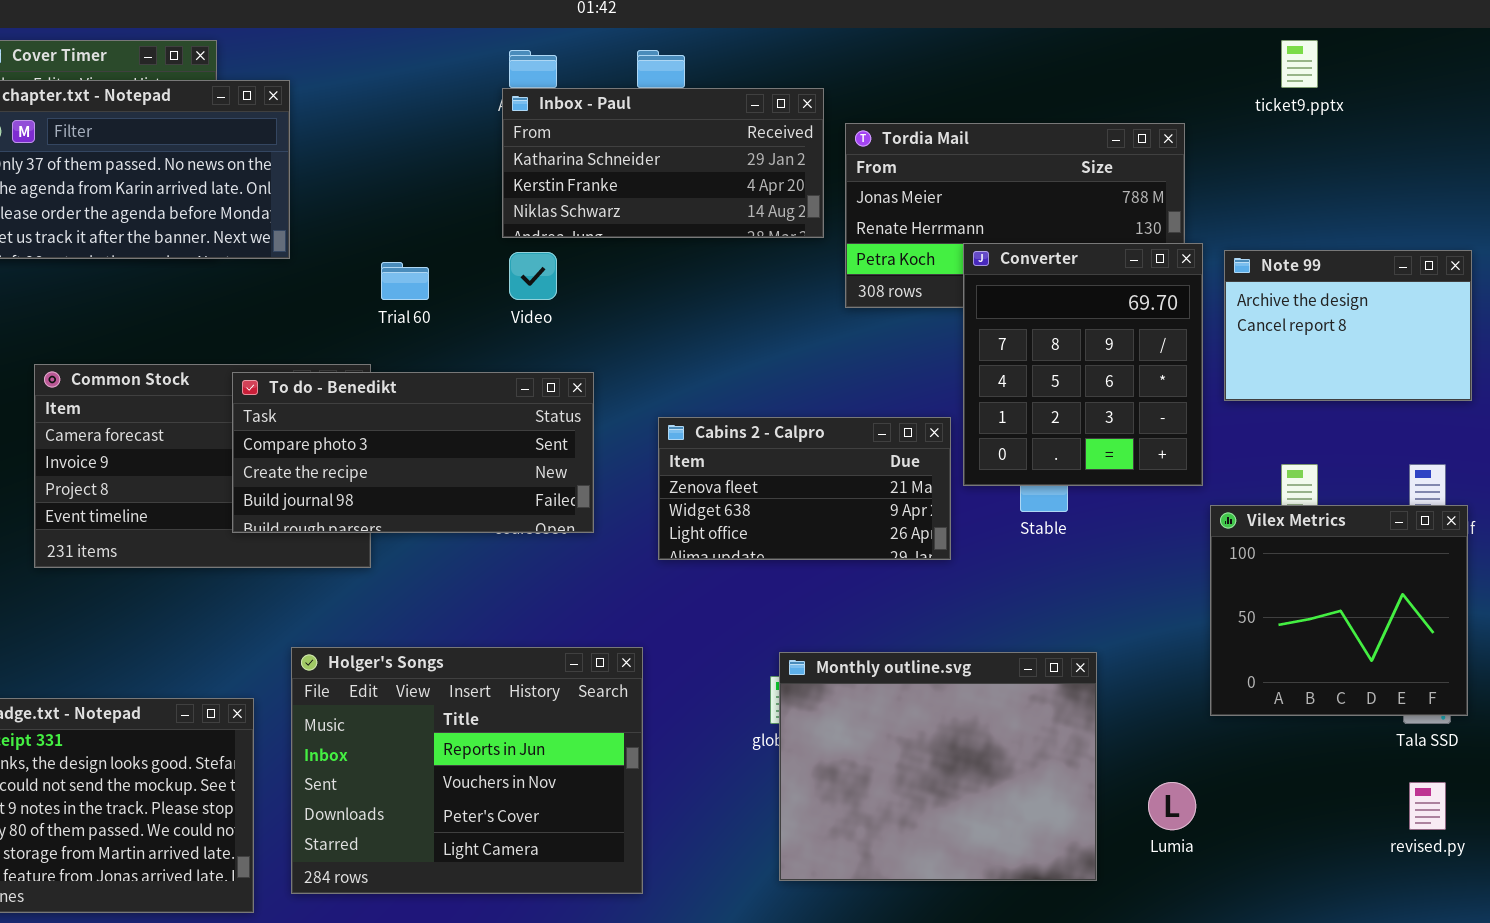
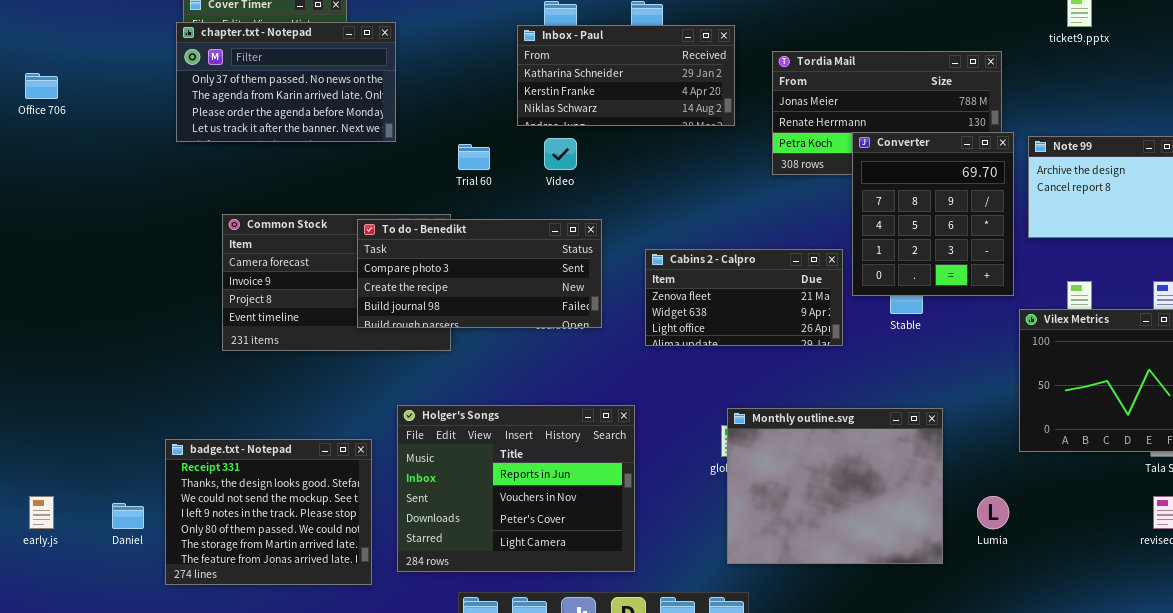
Inbox - Paul: [502,88,824,238] -> [517,25,735,126], moved

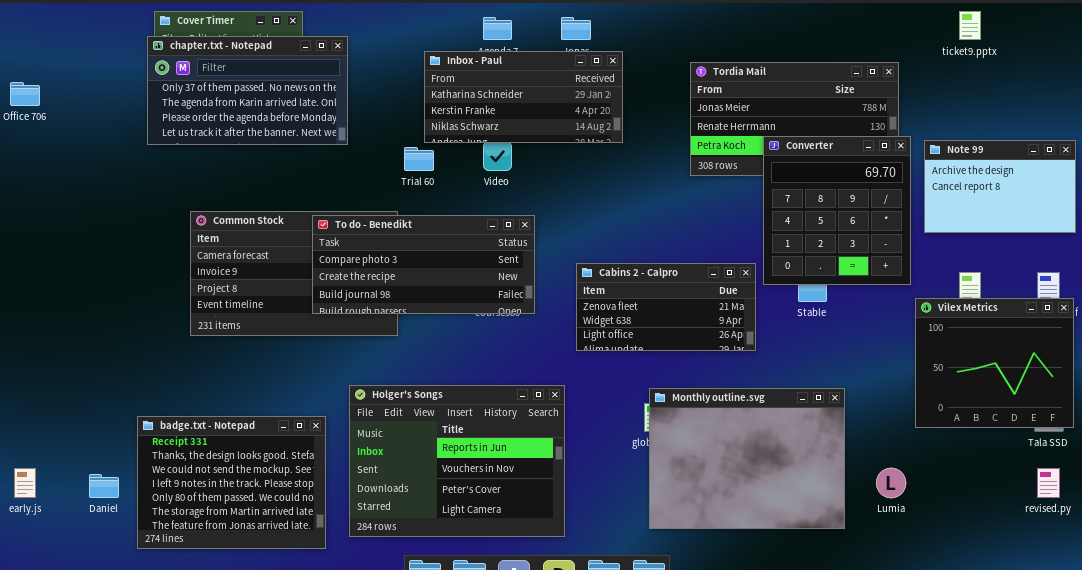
Inbox - Paul: [517,25,735,126] -> [424,51,623,143], moved
Cabins 2 - Calpro: [645,249,843,346] -> [576,263,756,351], moved

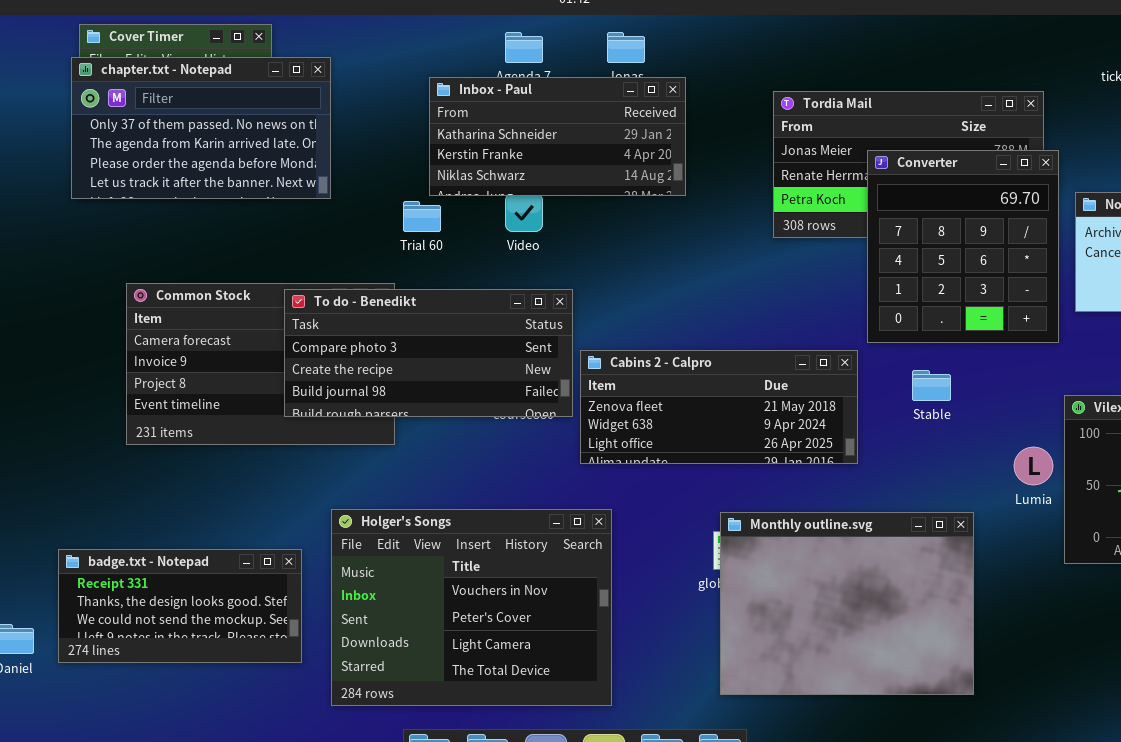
Converter: [763,136,911,285] -> [867,150,1059,343], moved
Cabins 2 - Calpro: [576,263,756,351] -> [580,350,858,464], resized
Holger's Songs: [349,385,565,537] -> [331,509,612,706], scrolled down 1 row
badge.txt - Notepad: [137,416,326,549] -> [58,549,302,663], resized
Lumia: [876,468,906,498] -> [1014,447,1053,485], moved

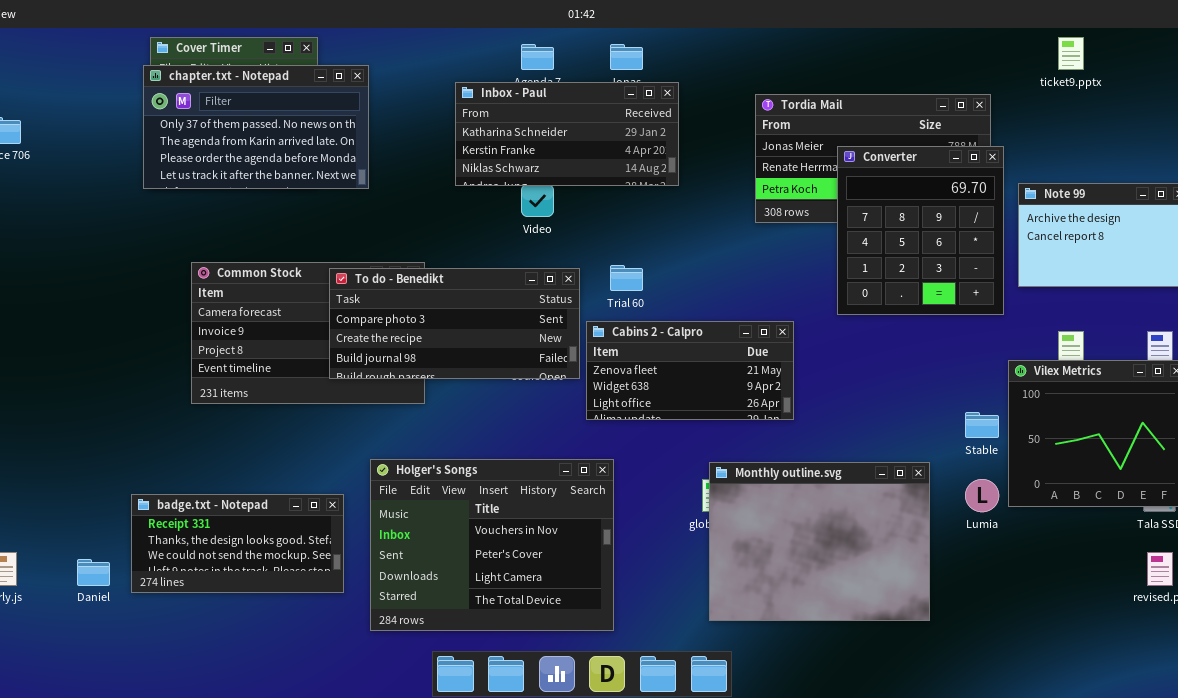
Trial 60: [403,201,441,232] -> [610,265,643,291], moved
Cabins 2 - Calpro: [580,350,858,464] -> [586,321,794,420], resized
Stable: [912,370,951,401] -> [965,412,999,438], moved
Lumia: [1014,447,1053,485] -> [965,479,999,512], moved

